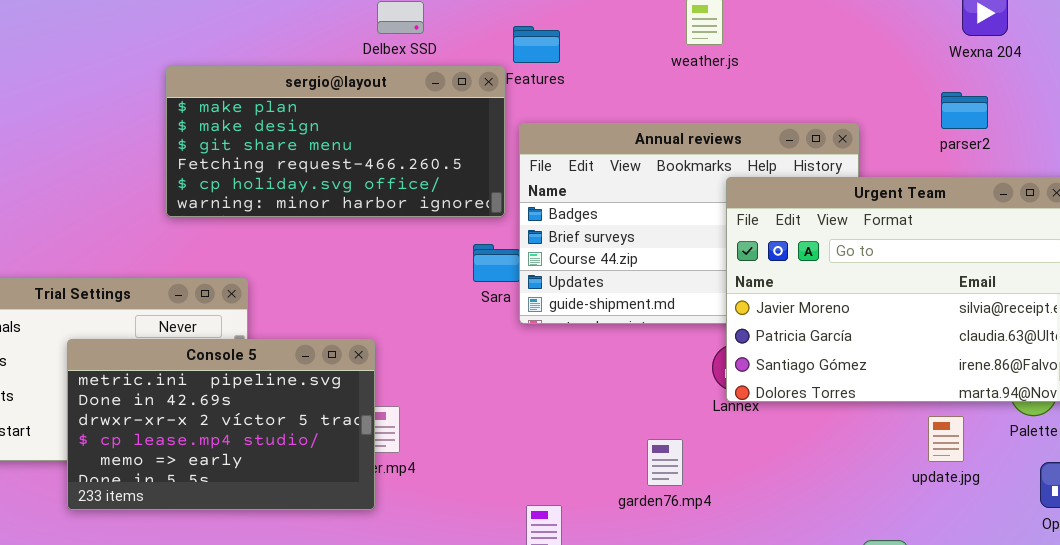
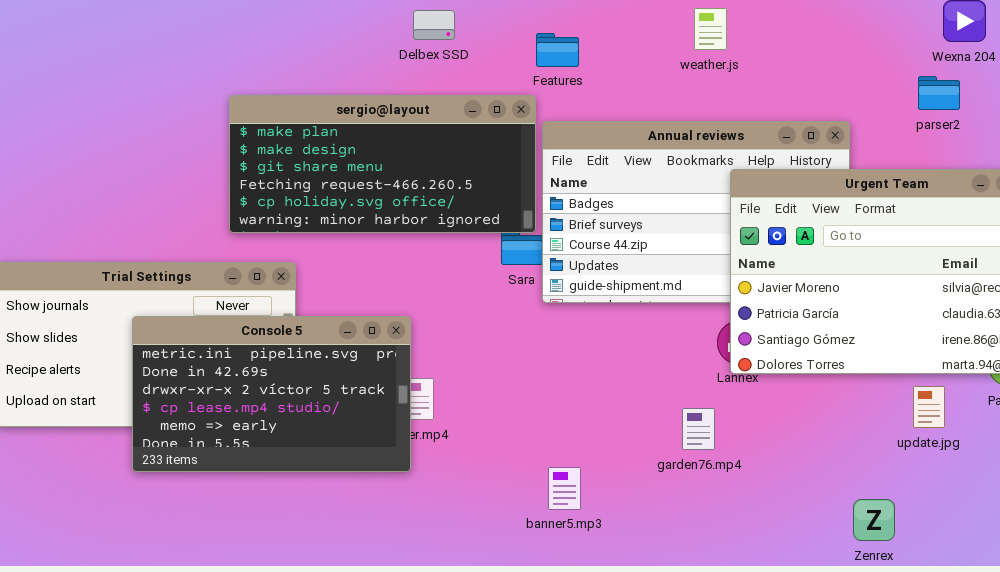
sergio@layout: [166,66,505,217] -> [229,95,536,233], moved
parser2: [941,92,988,129] -> [918,76,960,110], moved
garden76.mp4: [647,439,683,486] -> [682,408,715,450], moved

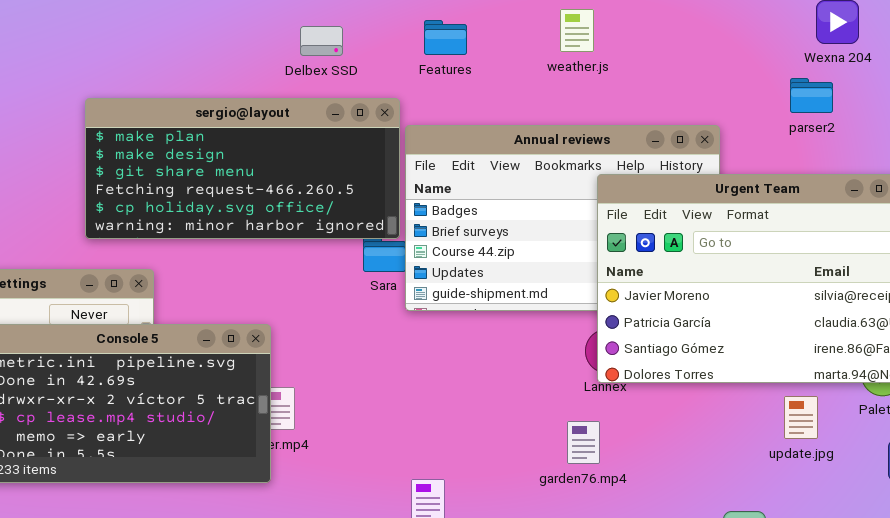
Delbex SSD: [413,10,455,40] -> [300,26,343,56], moved
Features: [536,33,579,67] -> [424,20,467,55], moved
garden76.mp4: [682,408,715,450] -> [567,421,600,464], moved

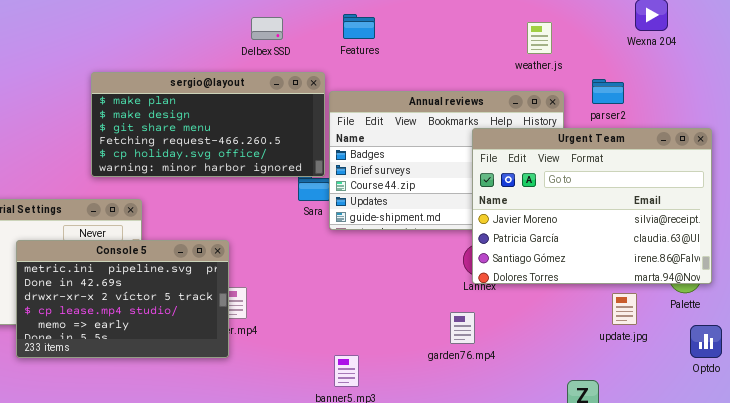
weather.js: [560,9,594,52] -> [527,22,552,54], moved
parser2: [790,78,833,113] -> [592,79,624,104], moved

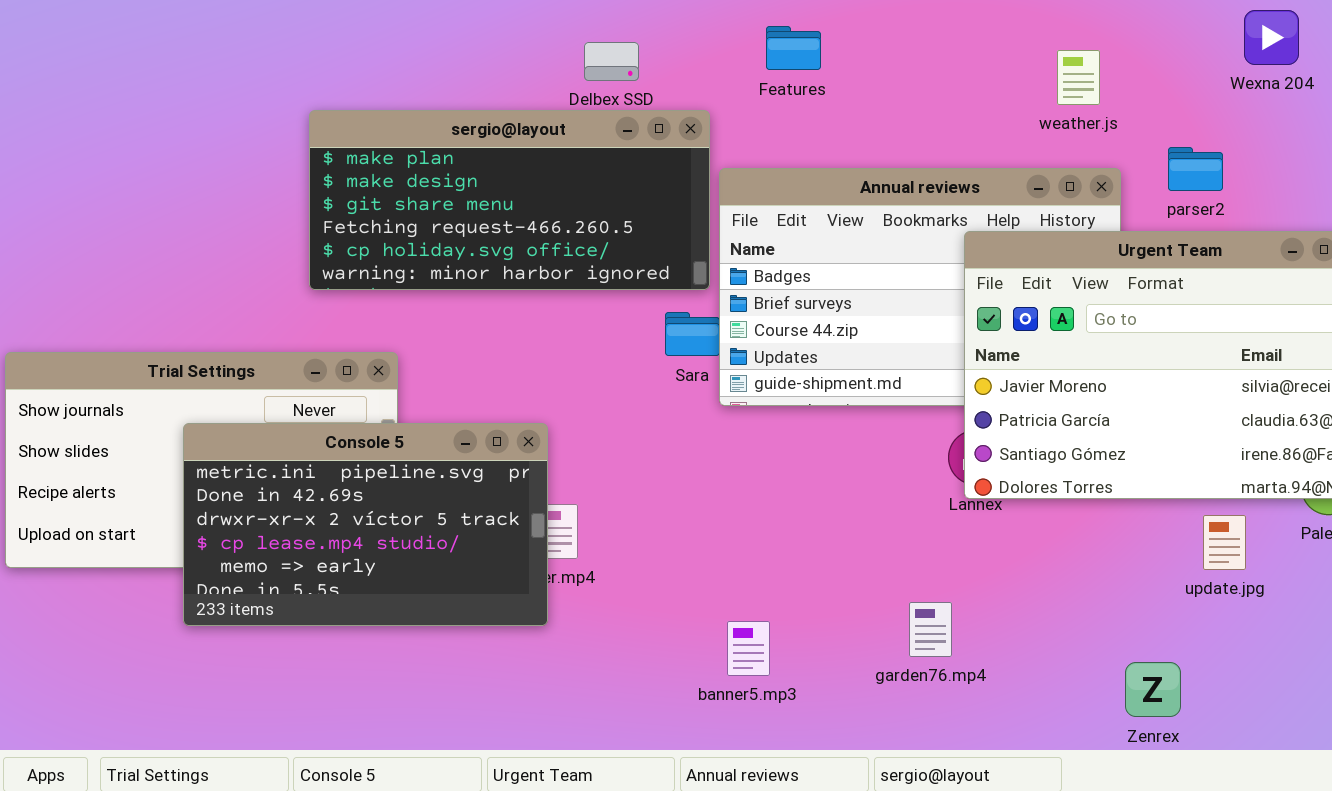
Features: [343,14,375,39] -> [766,26,821,70], moved
sergio@layout: [91,72,325,177] -> [309,110,710,290], moved
garden76.mp4: [450,312,475,344] -> [909,602,952,657], moved

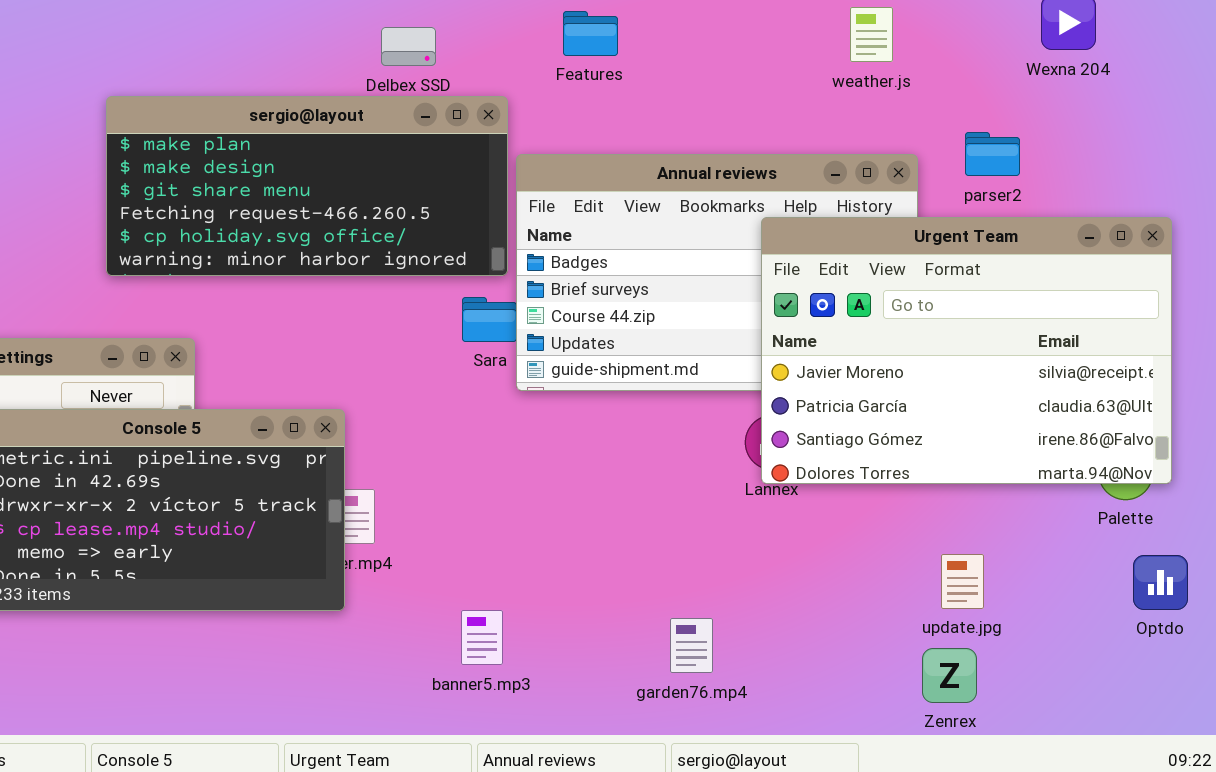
weather.js: [1057,50,1100,105] -> [850,7,893,62], moved
update.jpg: [1203,515,1246,570] -> [941,554,984,609], moved
garden76.mp4: [909,602,952,657] -> [670,618,713,673], moved
banner5.mp3: [727,621,770,676] -> [461,610,503,665], moved

